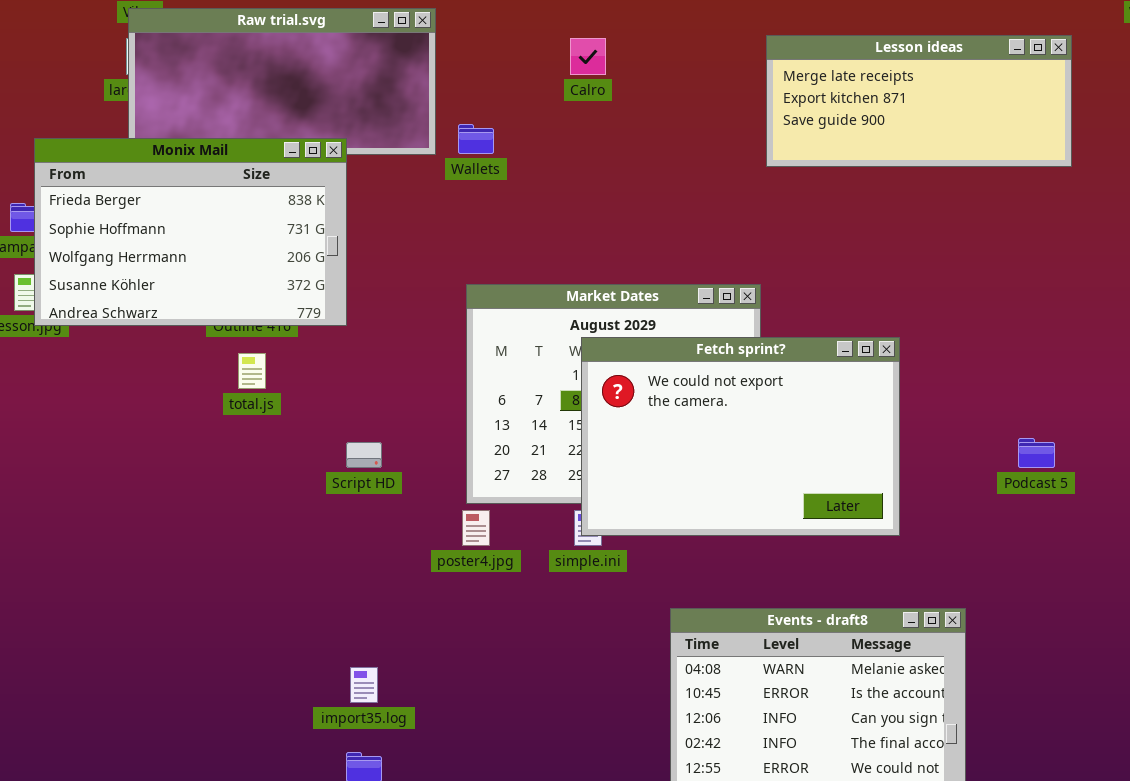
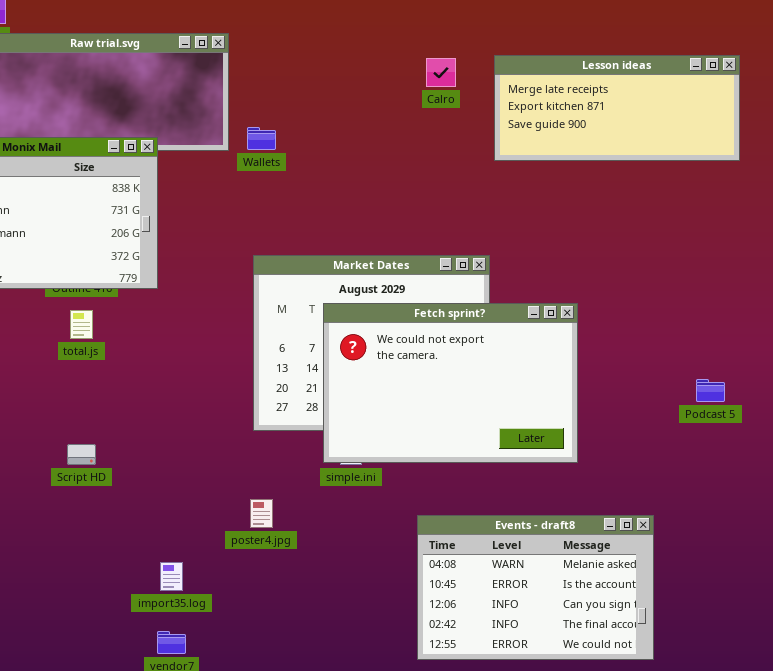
Calro: [570,38,606,75] -> [426,58,456,87], moved
Fetch sprint?: [581,337,900,536] -> [323,303,578,463], moved
Script HD: [346,442,382,468] -> [67,444,96,465], moved
poster4.jpg: [462,510,490,546] -> [250,499,273,528], moved

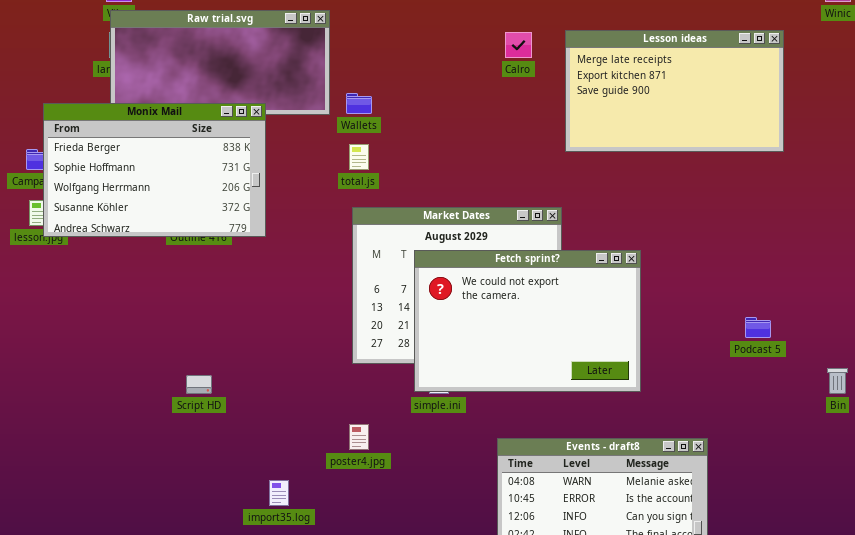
Lesson ideas: [494,55,740,161] -> [565,30,784,152], resized
total.js: [70,310,93,339] -> [349,144,369,170], moved

